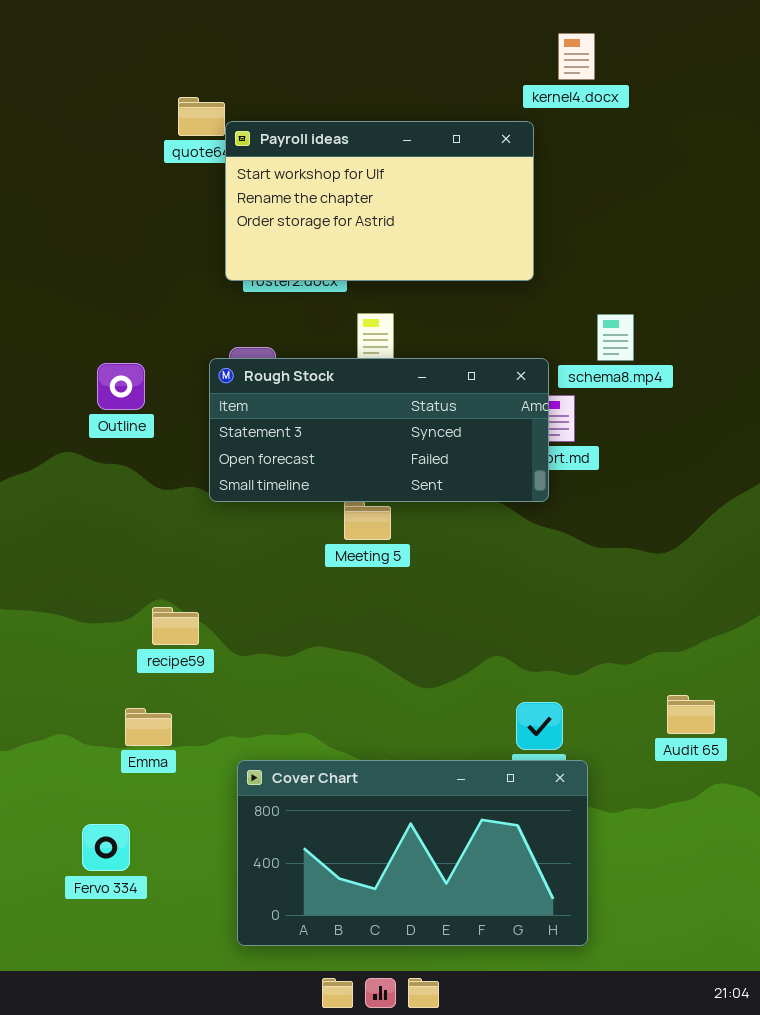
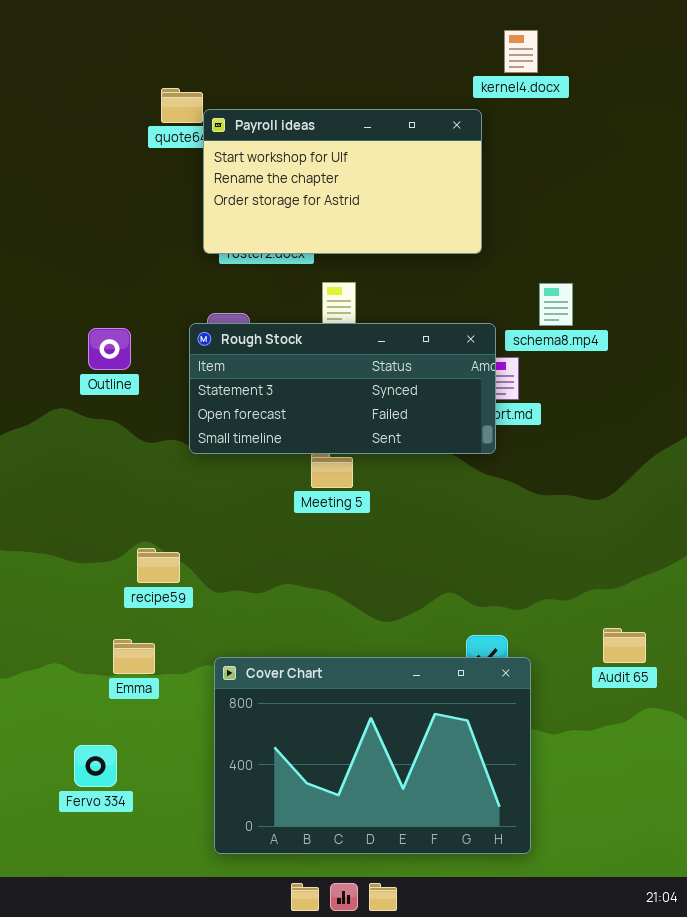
Cover Chart: [237,760,588,946] -> [214,657,531,854], resized

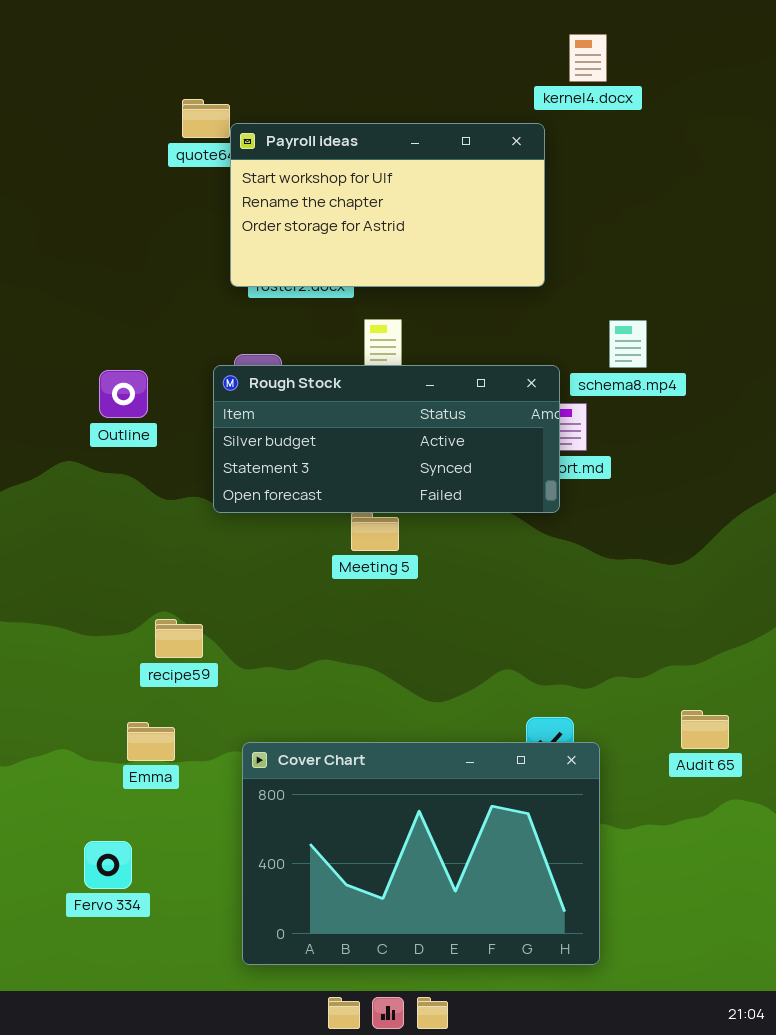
Rough Stock: [189,323,496,454] -> [213,365,560,513], scrolled up 1 row

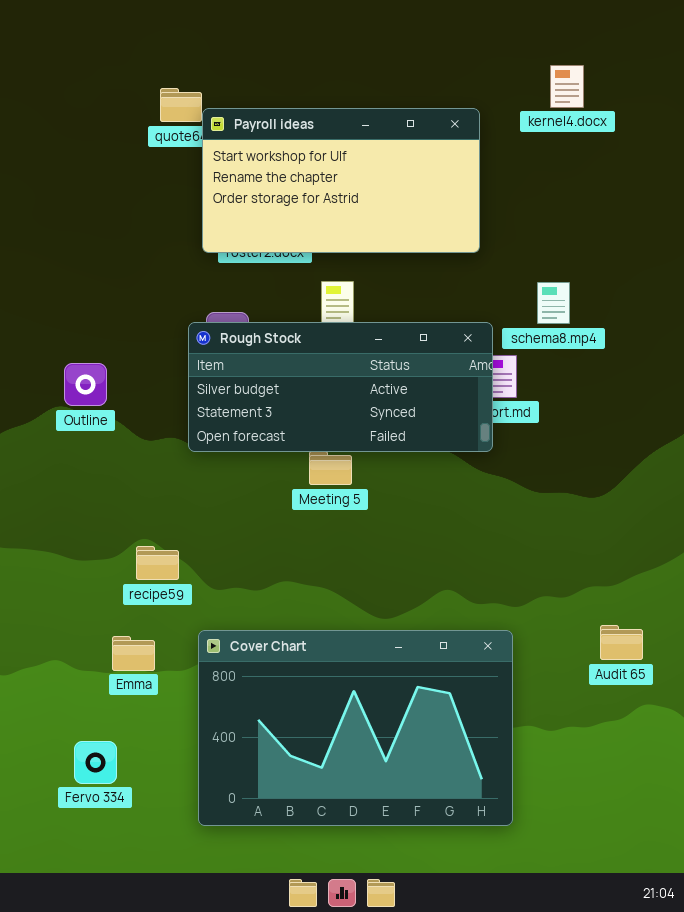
kernel4.docx: [569,34,607,82] -> [550,65,584,108], moved
Outline: [99,370,148,418] -> [64,363,107,406], moved
Cover Chart: [242,742,600,965] -> [198,630,513,826], moved

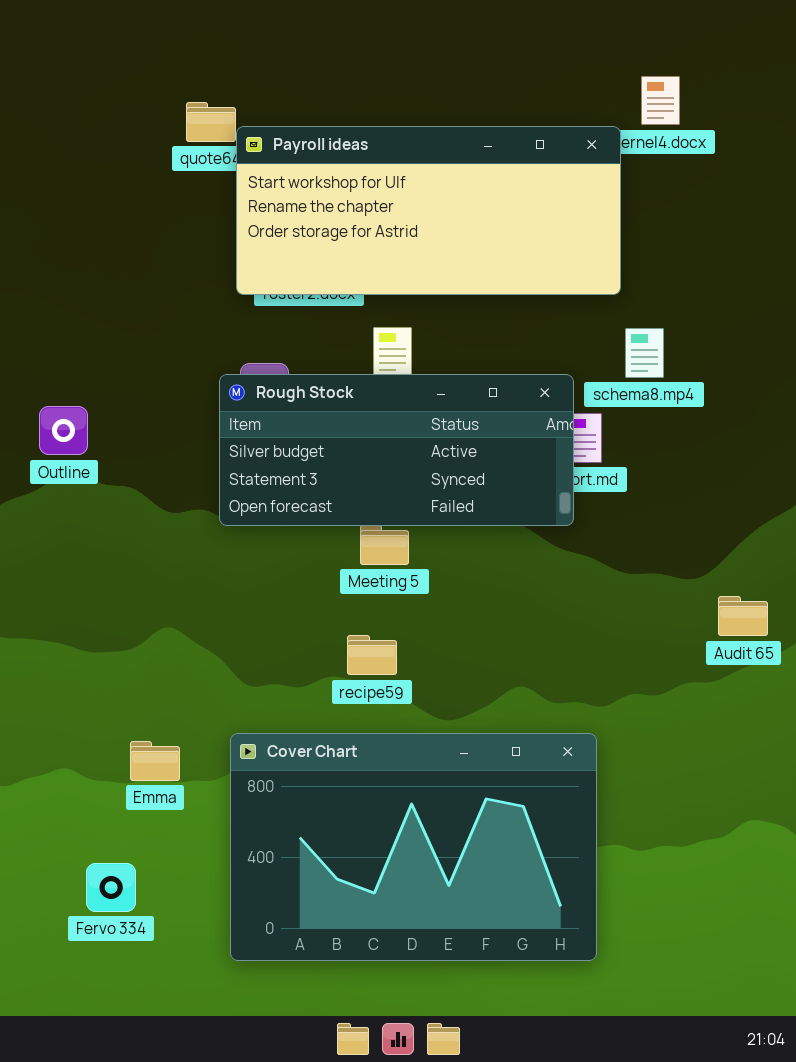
Payroll ideas: [202,108,480,253] -> [236,126,621,295], resized
Outline: [64,363,107,406] -> [39,406,88,455], moved
recipe59: [136,546,179,580] -> [347,635,397,675], moved
Audit 65: [600,625,643,660] -> [718,596,768,636], moved

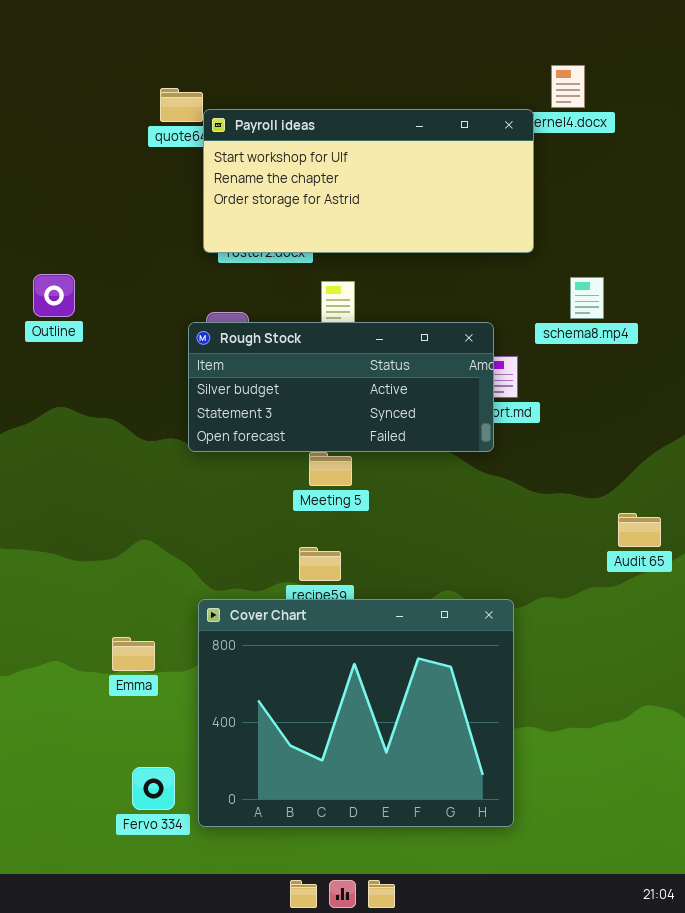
schema8.mp4: [625,328,664,378] -> [570,277,604,319], moved
Outline: [39,406,88,455] -> [33,274,75,317], moved
Cover Chart: [230,733,597,961] -> [198,599,514,827], resized
Fervo 334: [86,863,136,912] -> [132,767,175,810], moved

